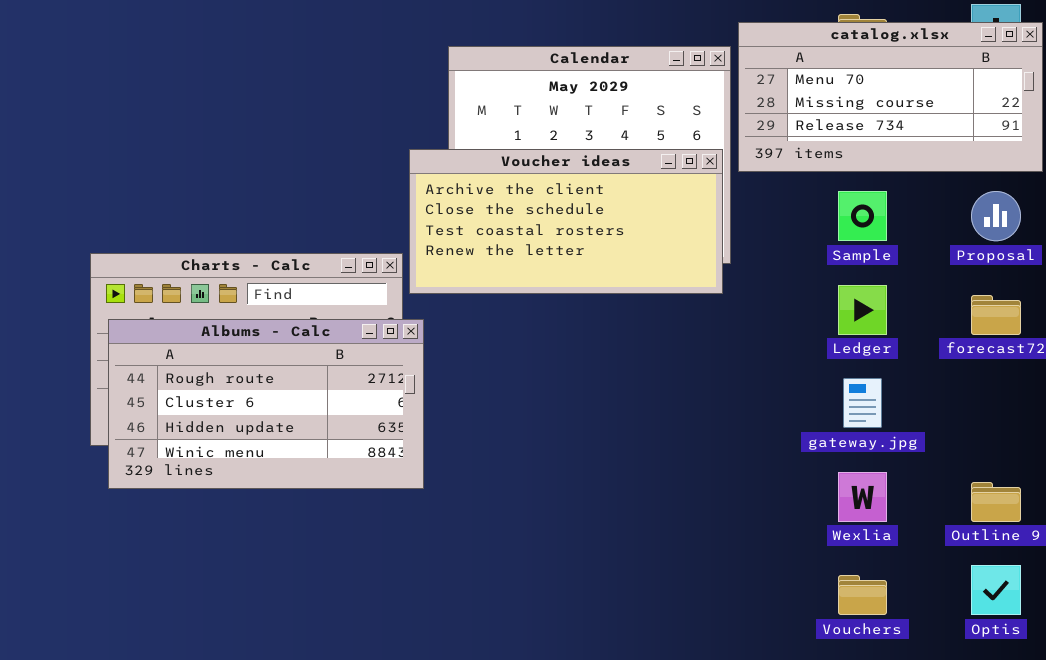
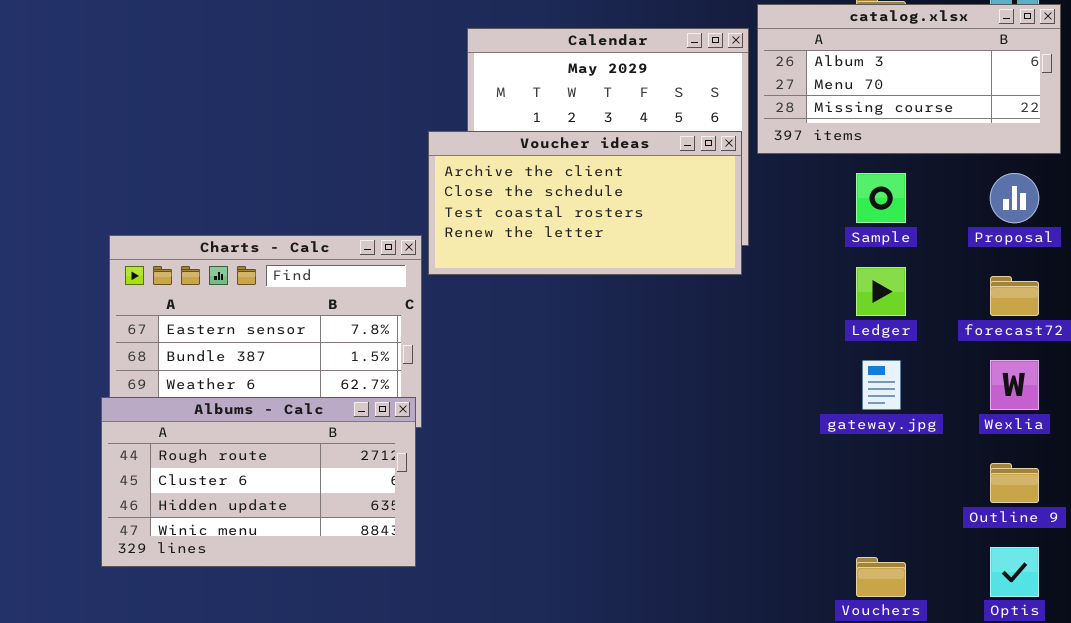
catalog.xlsx: [738,22,1043,172] -> [757,4,1061,154], scrolled up 1 row
Albums - Calc: [108,319,424,489] -> [101,397,416,567], moved
Wexlia: [838,472,887,522] -> [990,360,1039,410], moved

